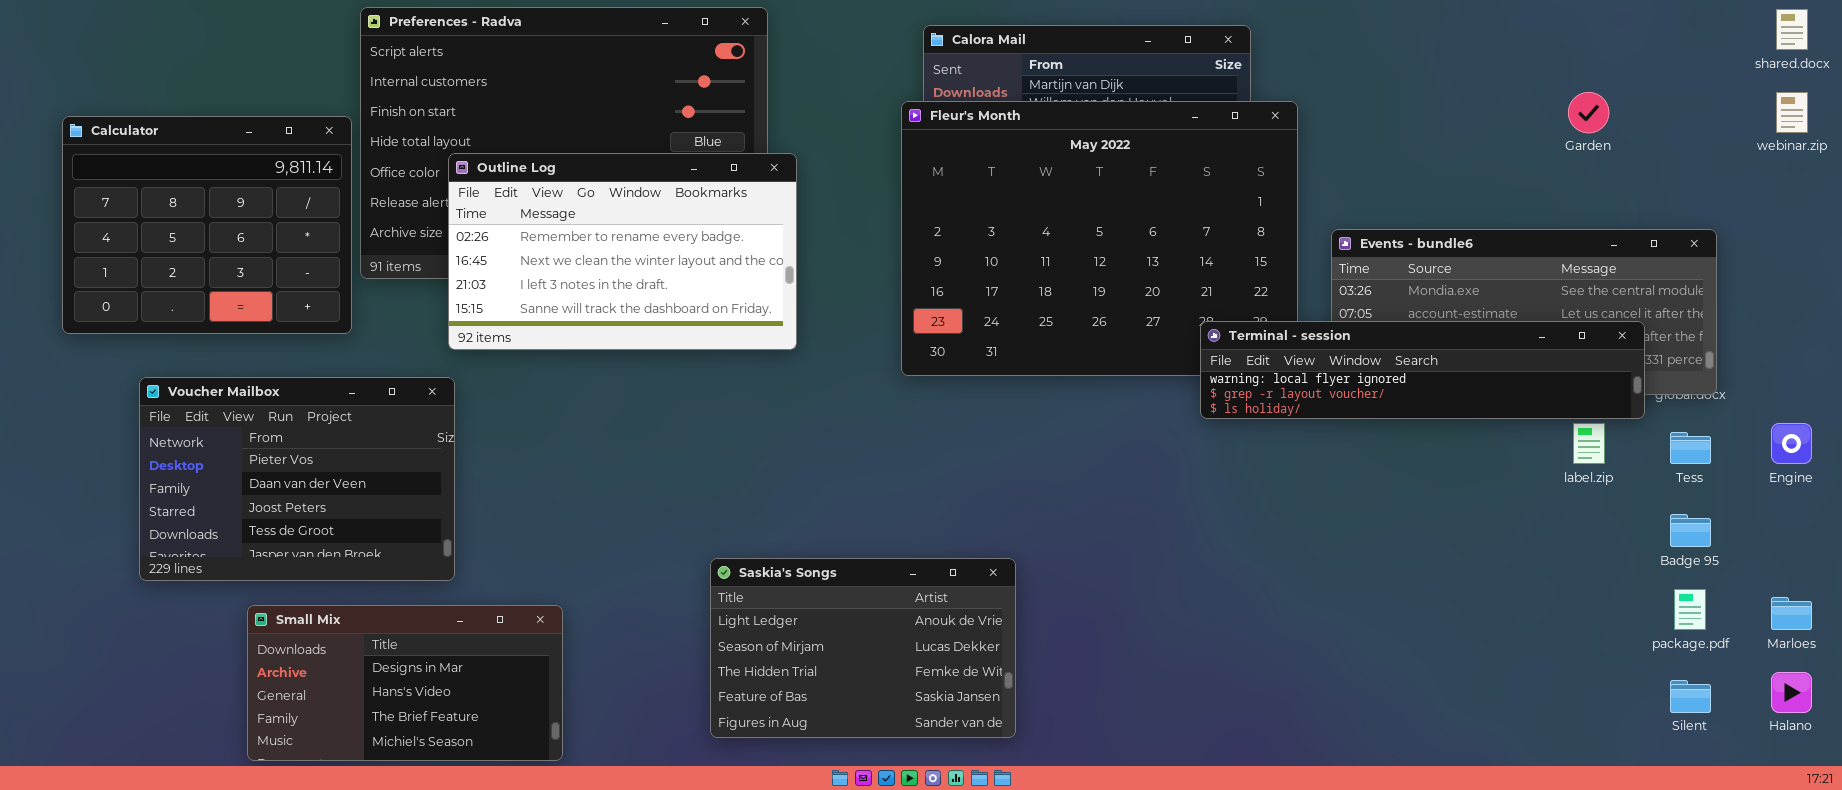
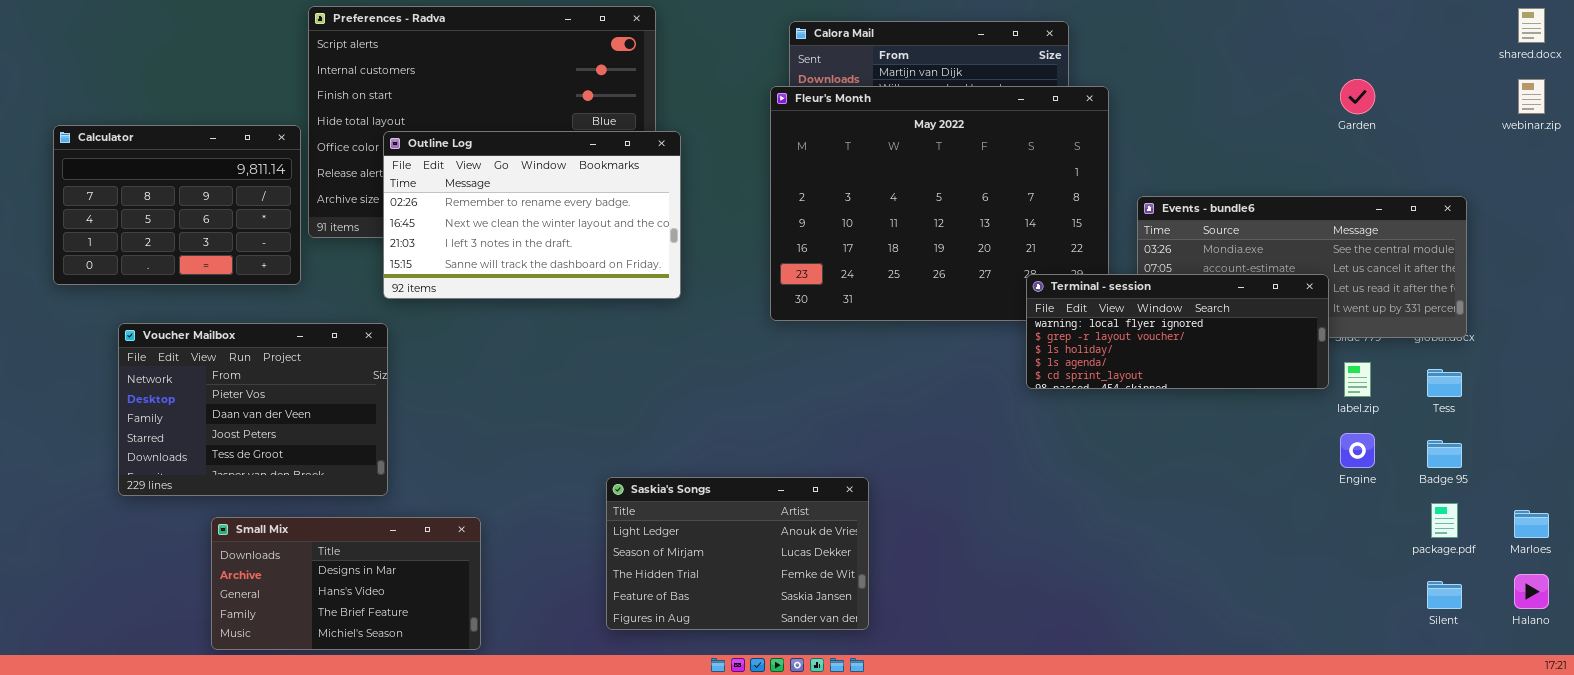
Calculator: [62,116,352,334] -> [53,125,301,285], resized
Terminal - session: [1200,321,1645,419] -> [1026,274,1329,389], resized
Engine: [1771,423,1812,464] -> [1340,433,1375,468], moved

